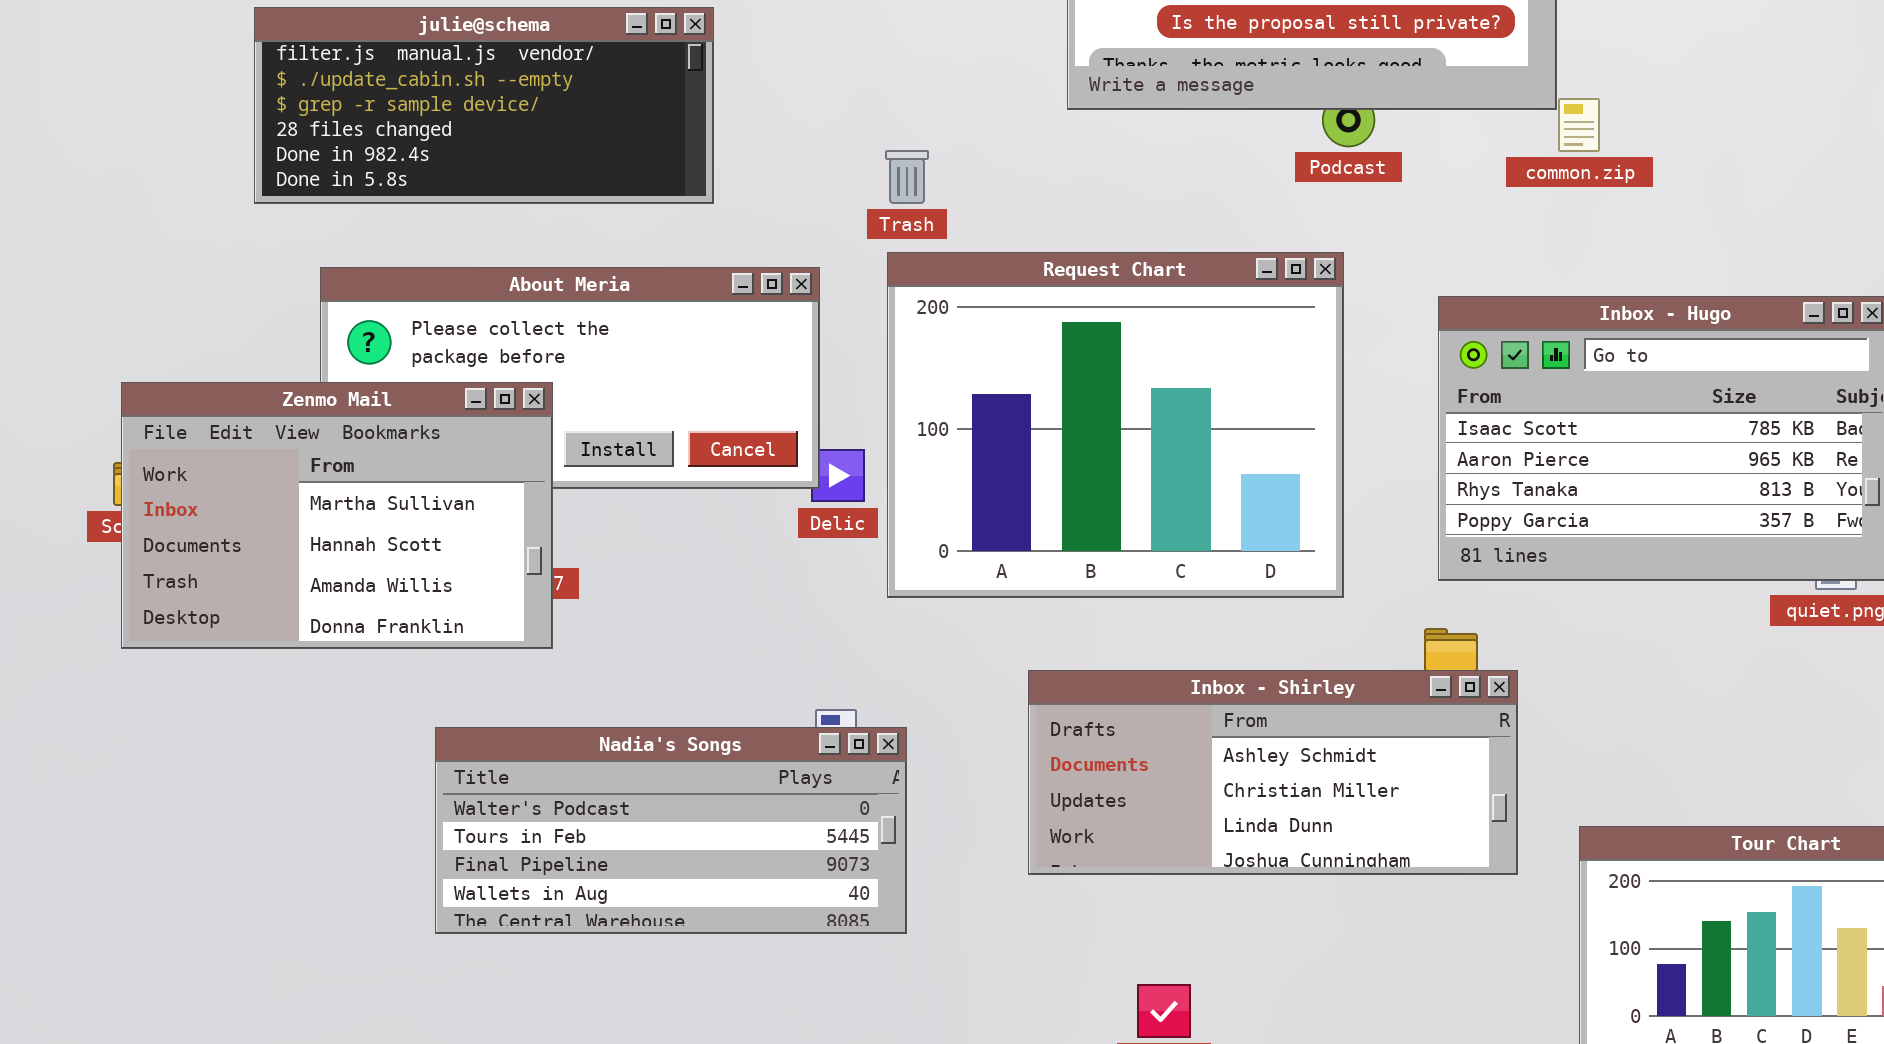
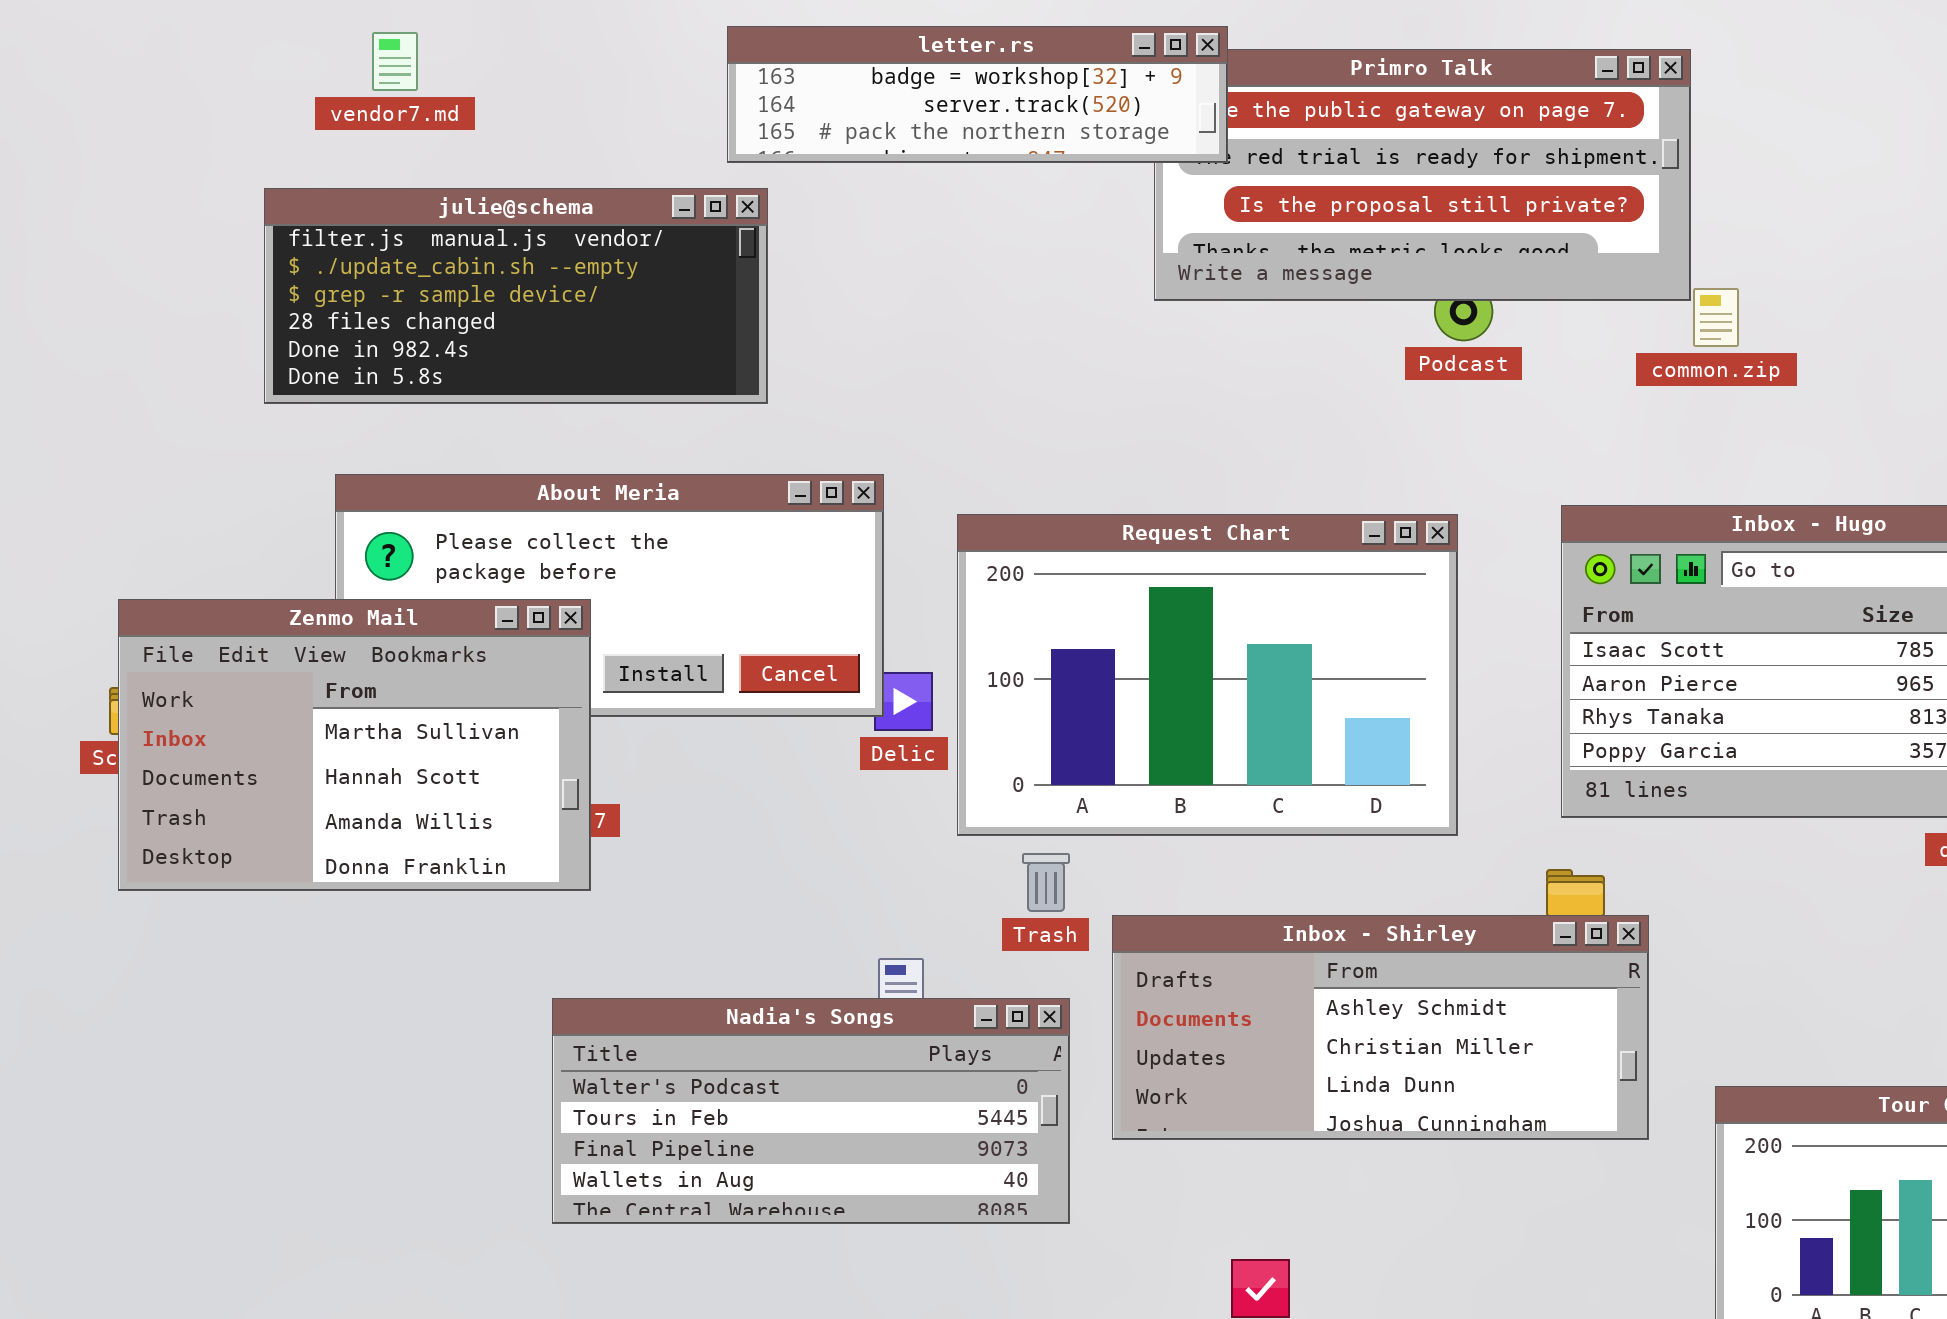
Trash: [885,150,929,204] -> [1022,853,1070,912], moved
Request Chart: [887,252,1344,598] -> [957,514,1458,836], resized
Nadia's Songs: [435,727,907,934] -> [552,998,1070,1224], moved

